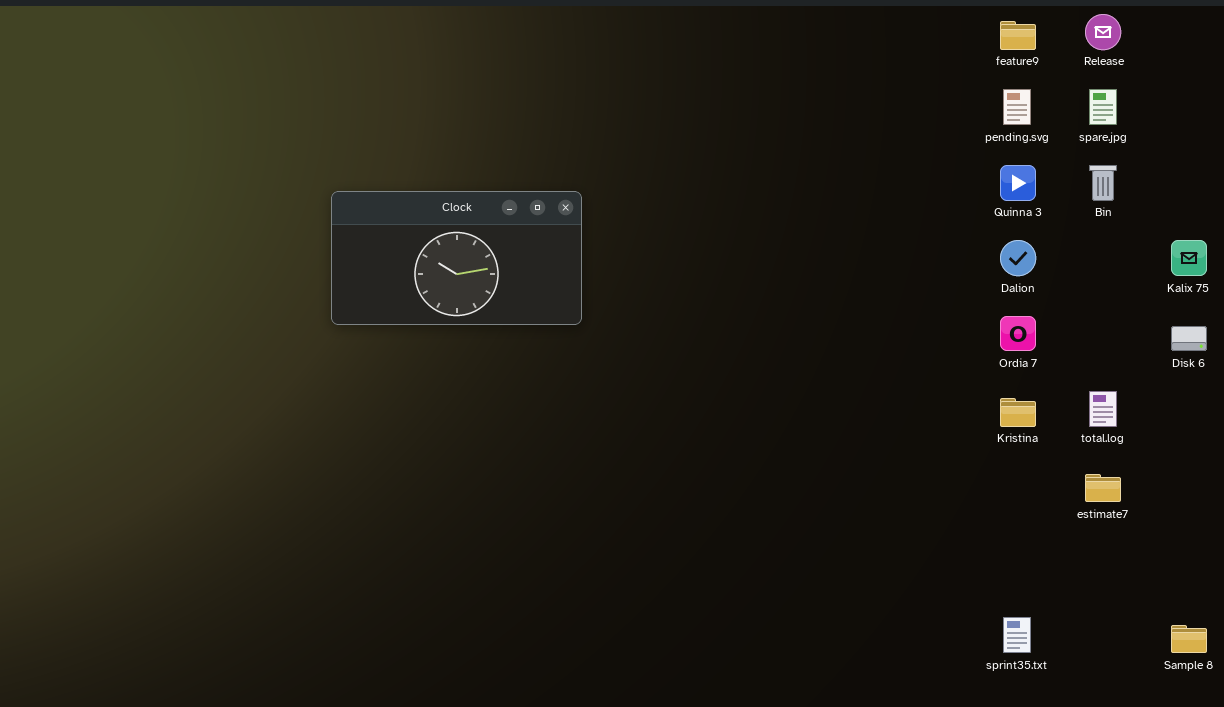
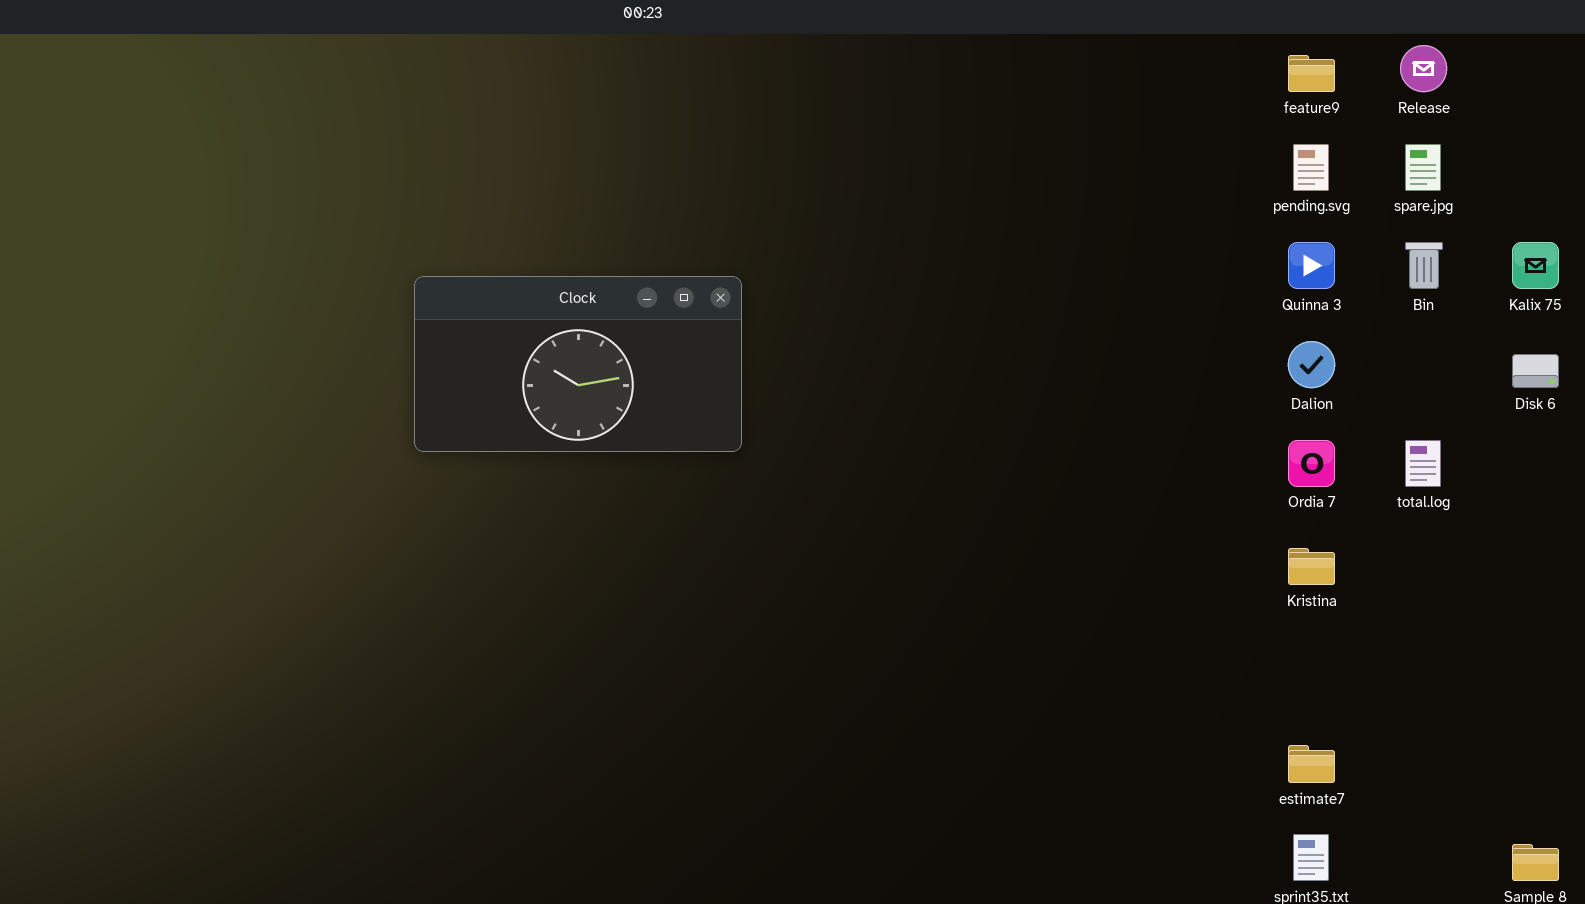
Kalix 75: [1171,240,1207,276] -> [1512,242,1559,289], moved
Disk 6: [1171,326,1207,351] -> [1512,354,1559,388], moved
total.log: [1089,391,1117,427] -> [1405,440,1441,487], moved
estimate7: [1085,474,1121,502] -> [1288,745,1335,783], moved

